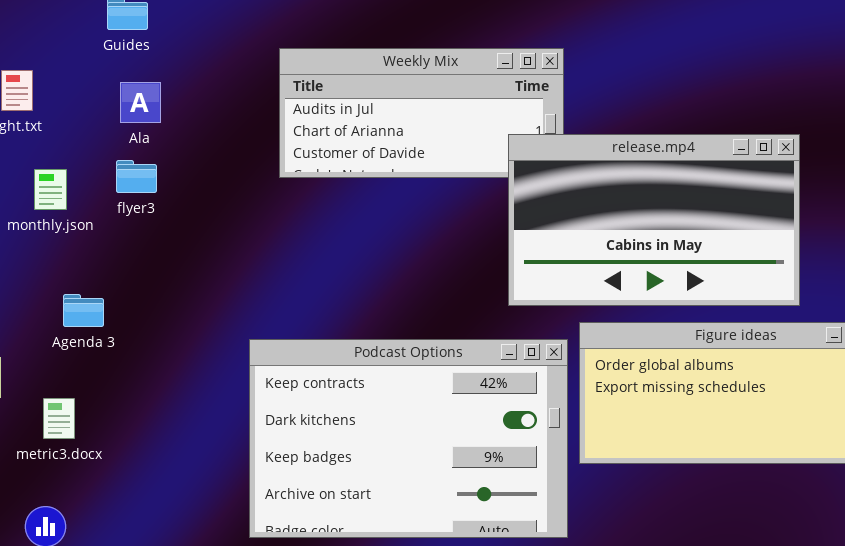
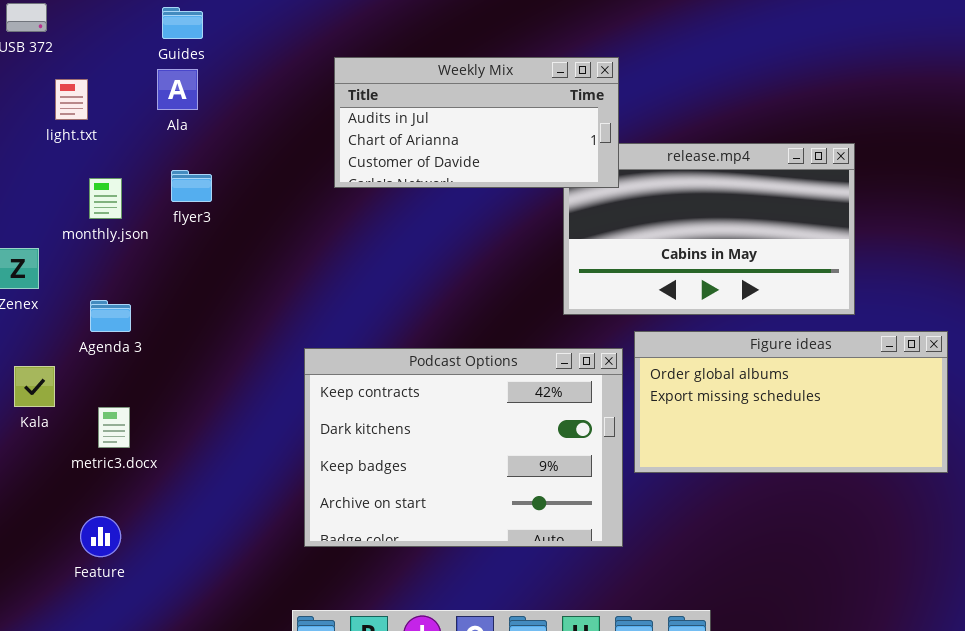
Weekly Mix: [279,48,564,178] -> [334,57,619,188], raised
Ala: [120,82,161,123] -> [157,69,198,110], moved
Agenda 3: [63,294,104,327] -> [90,300,131,332], moved

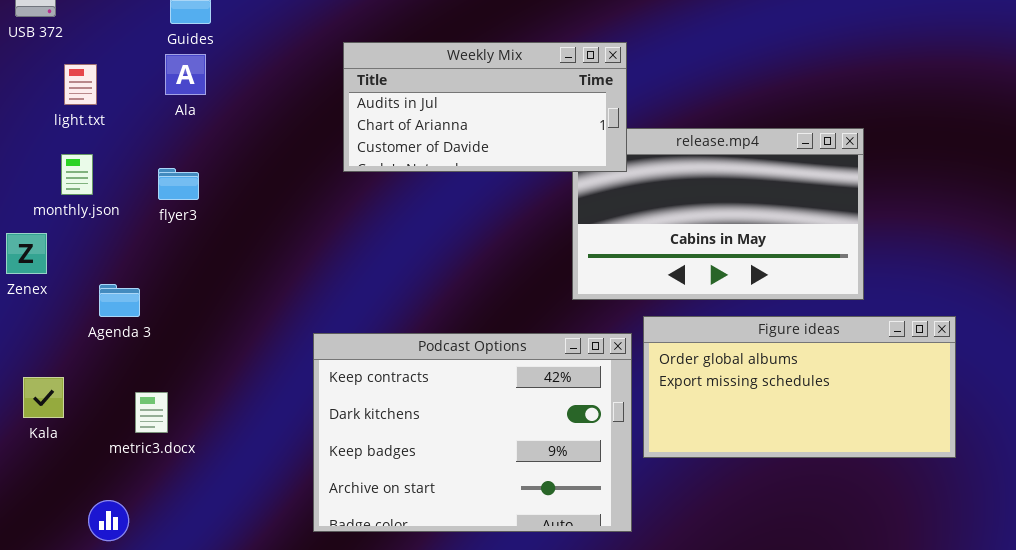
flyer3: [171,170,212,202] -> [158,168,199,200], moved
monthly.json: [89,178,122,219] -> [61,154,93,195], moved
Kala: [14,366,55,407] -> [23,377,64,418], moved
metric3.docx: [98,407,130,448] -> [135,392,168,433], moved

